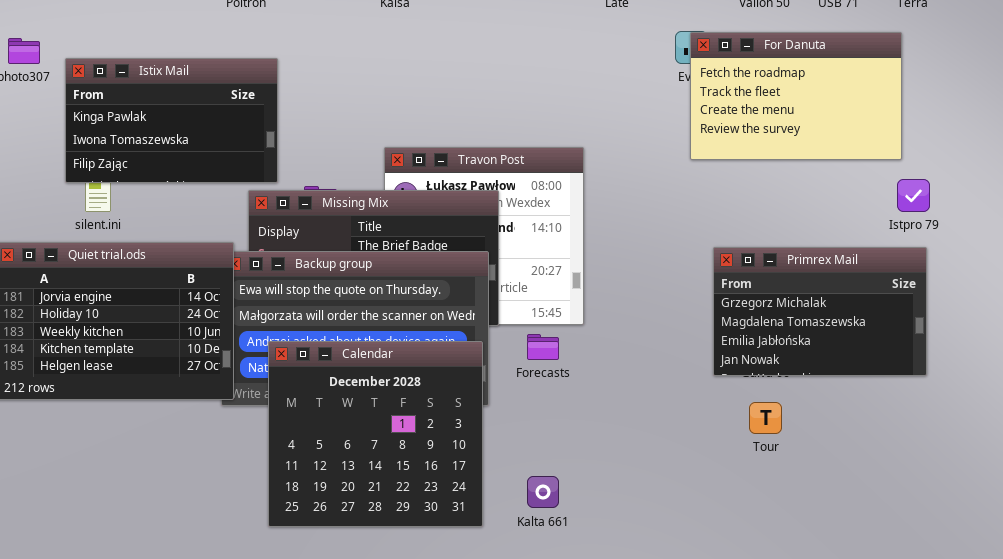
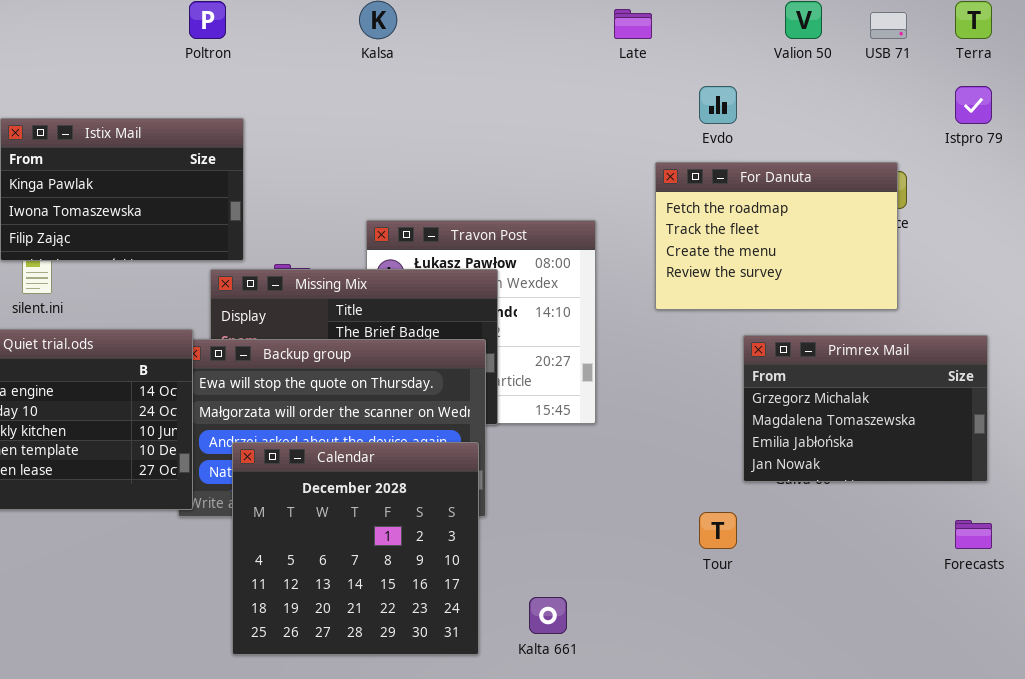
For Danuta: [690,32,902,160] -> [655,162,898,310], moved
Istpro 79: [897,179,930,212] -> [955,86,992,124], moved
Forecasts: [527,334,559,360] -> [955,520,992,549], moved
Tour: [749,402,782,434] -> [699,512,737,549], moved

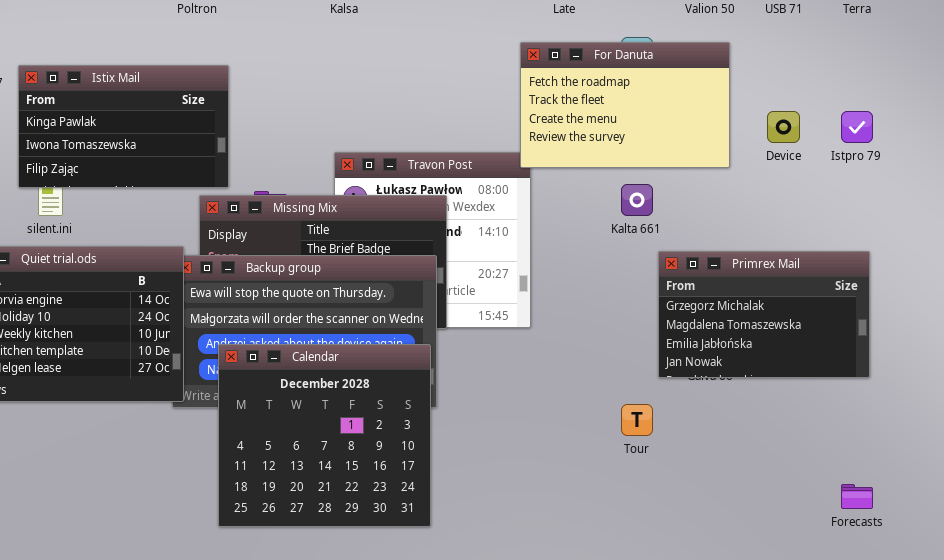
Istpro 79: [955,86,992,124] -> [841,111,873,143], moved
For Danuta: [655,162,898,310] -> [520,42,730,168], moved
Forecasts: [955,520,992,549] -> [841,484,873,509], moved
Kalta 661: [529,597,567,634] -> [621,184,653,216], moved

